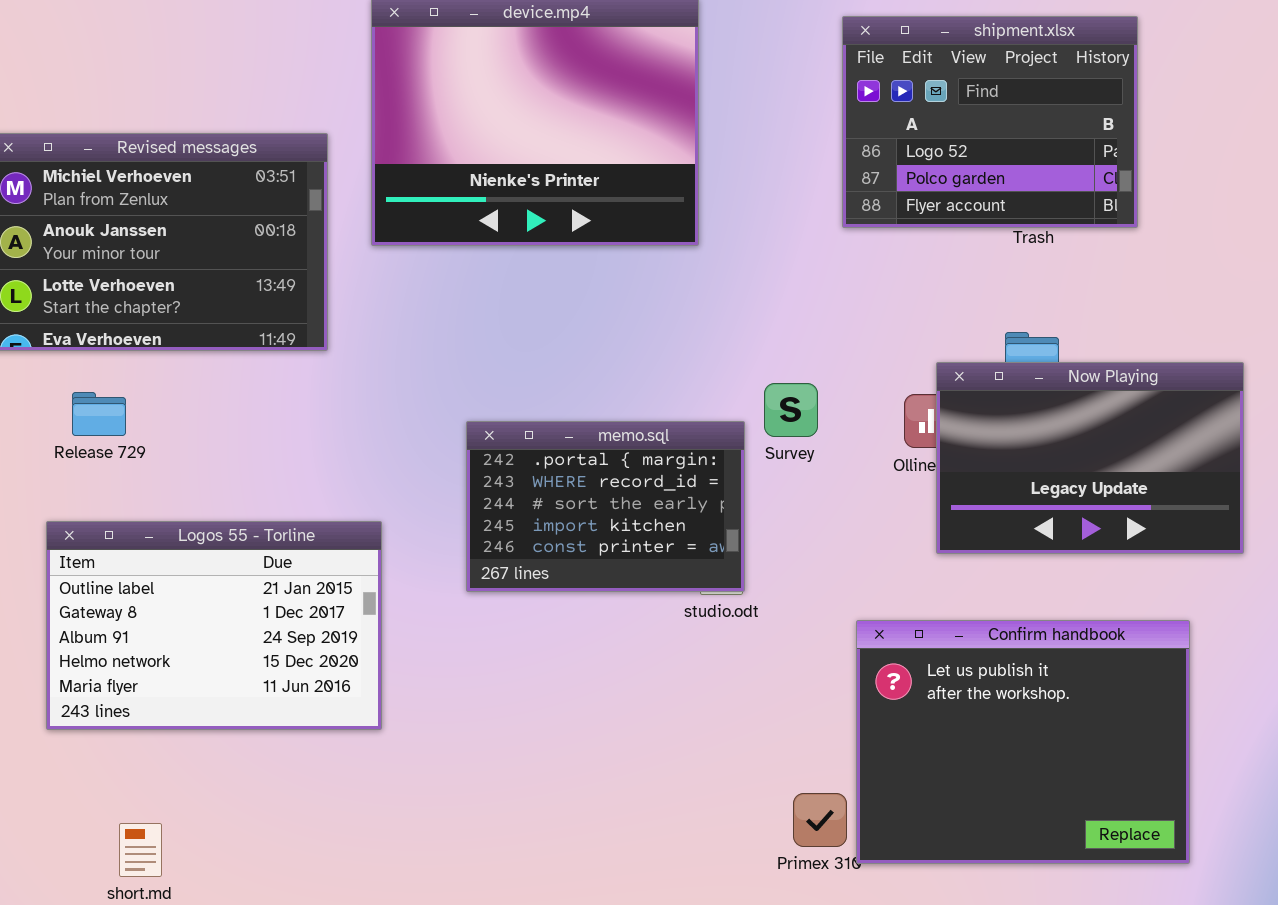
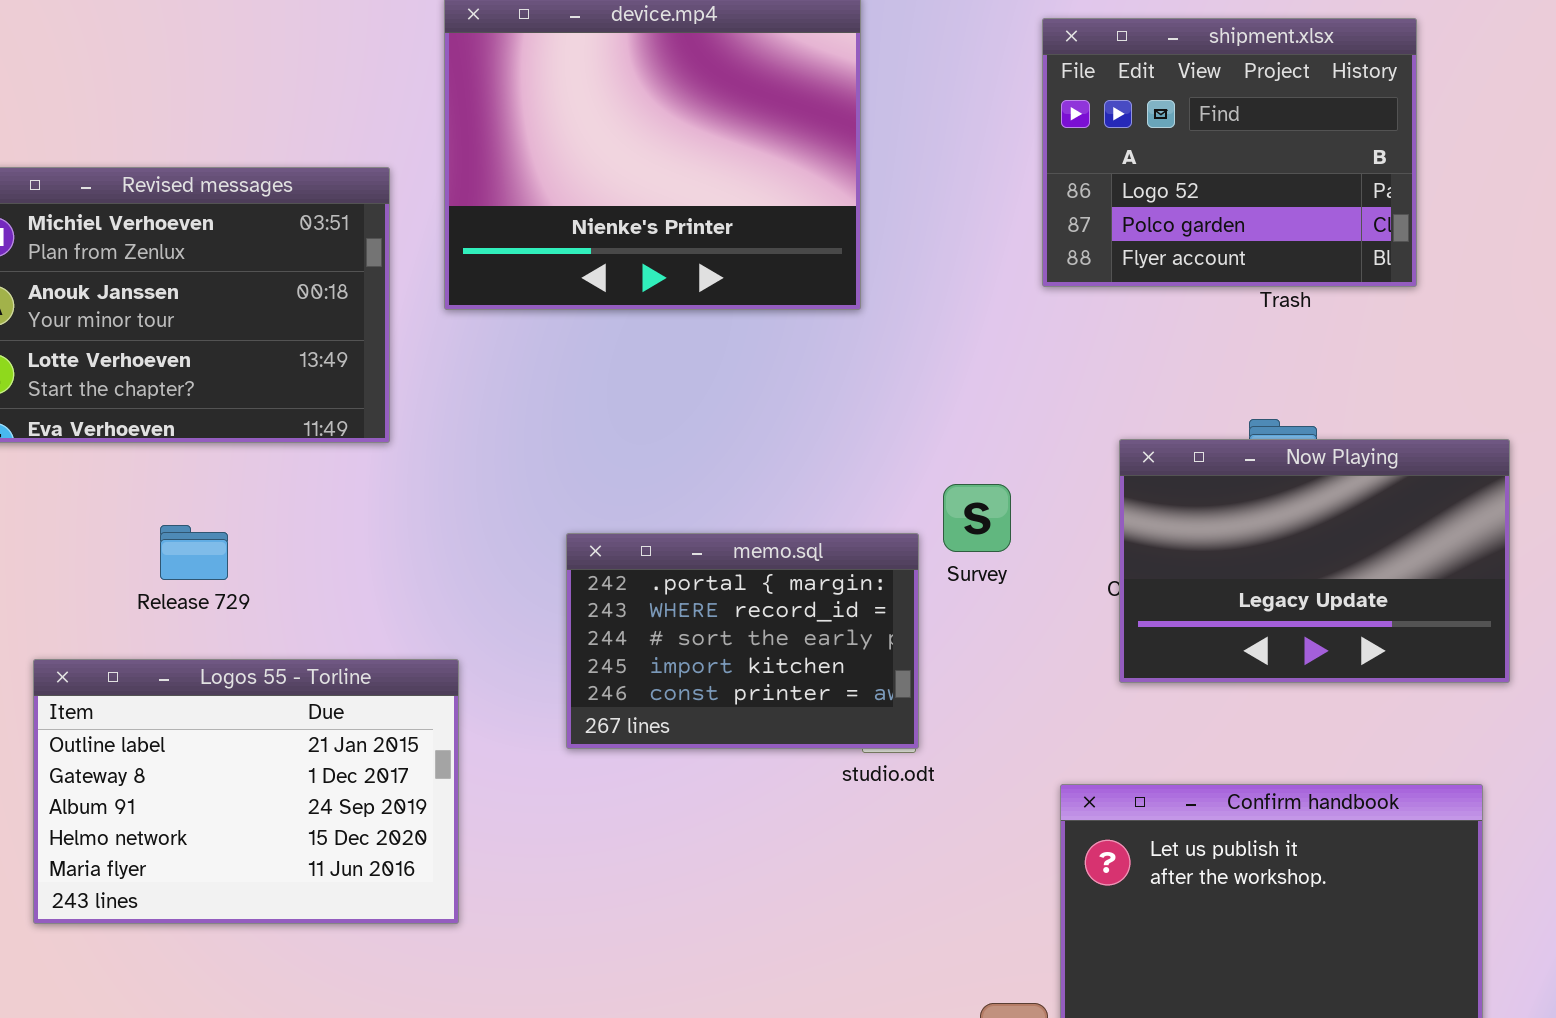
Now Playing: [936,362,1244,554] -> [1119,439,1510,683], moved
Release 729: [72,392,126,436] -> [160,525,228,580], moved

